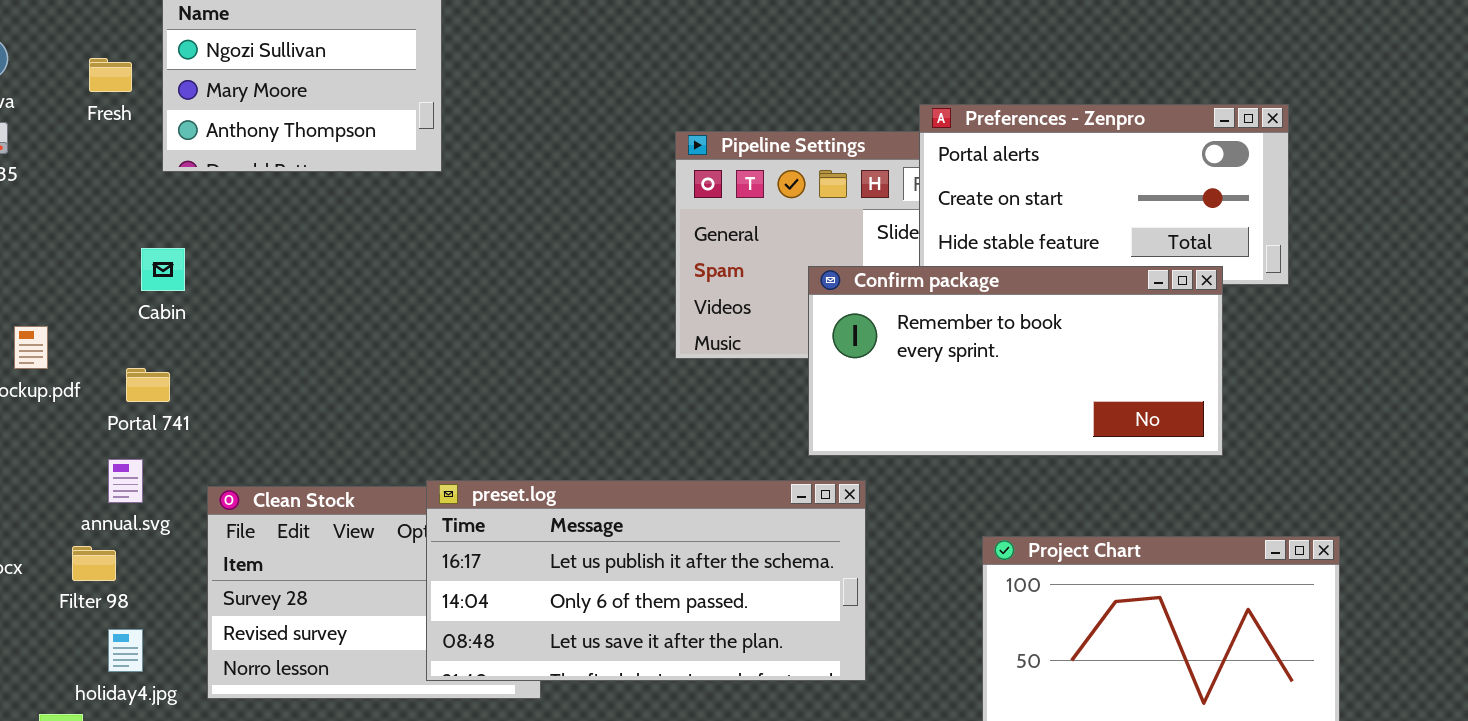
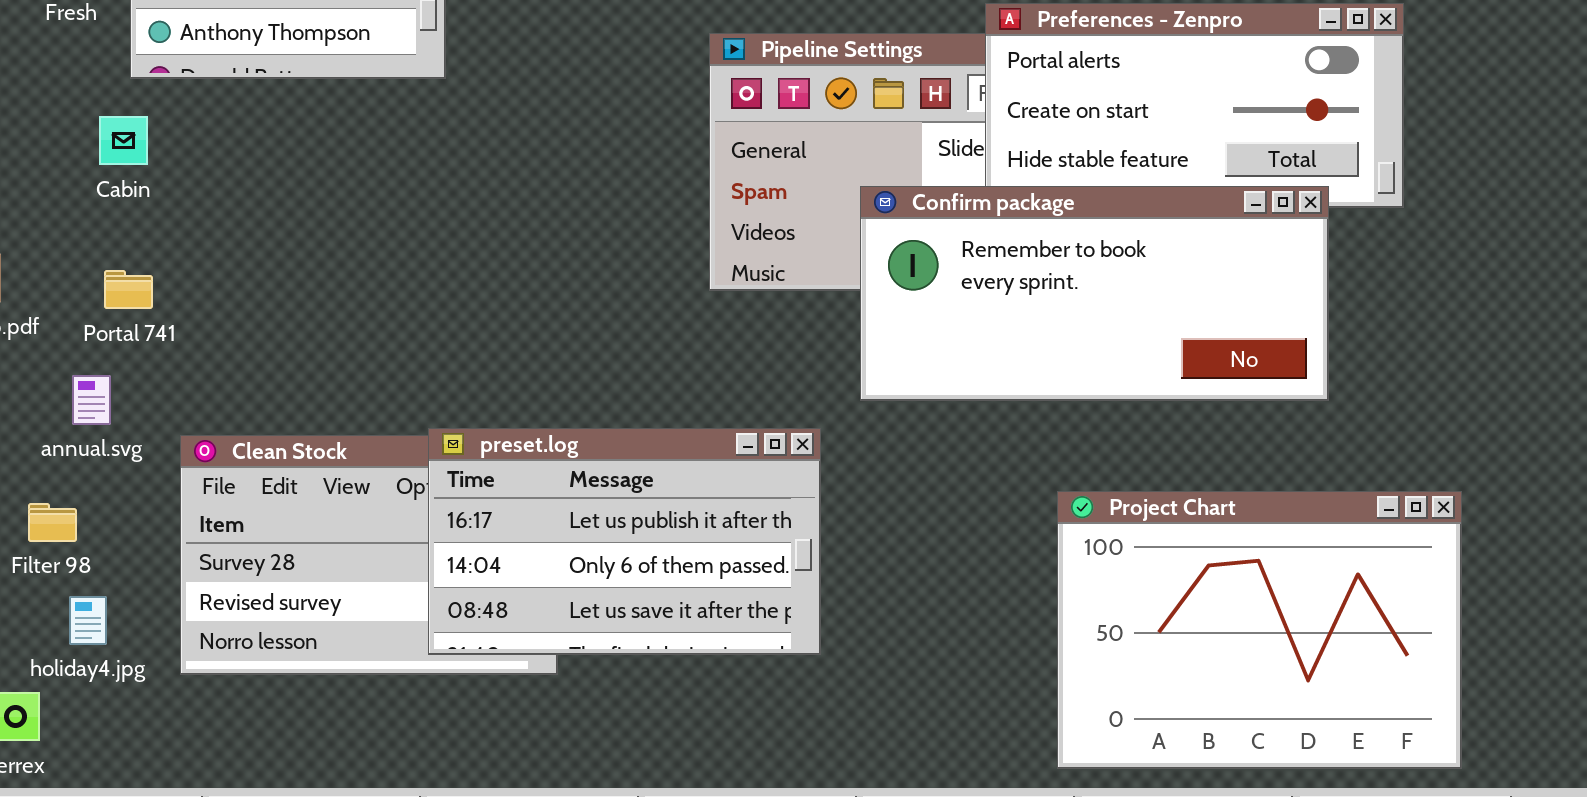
Cabin: [141,248,185,291] -> [99,116,148,165], moved
Portal 741: [126,368,170,402] -> [104,270,153,309], moved
annual.svg: [108,459,143,503] -> [72,375,111,425], moved
preset.log: [426,480,866,681] -> [428,428,821,655], resized

